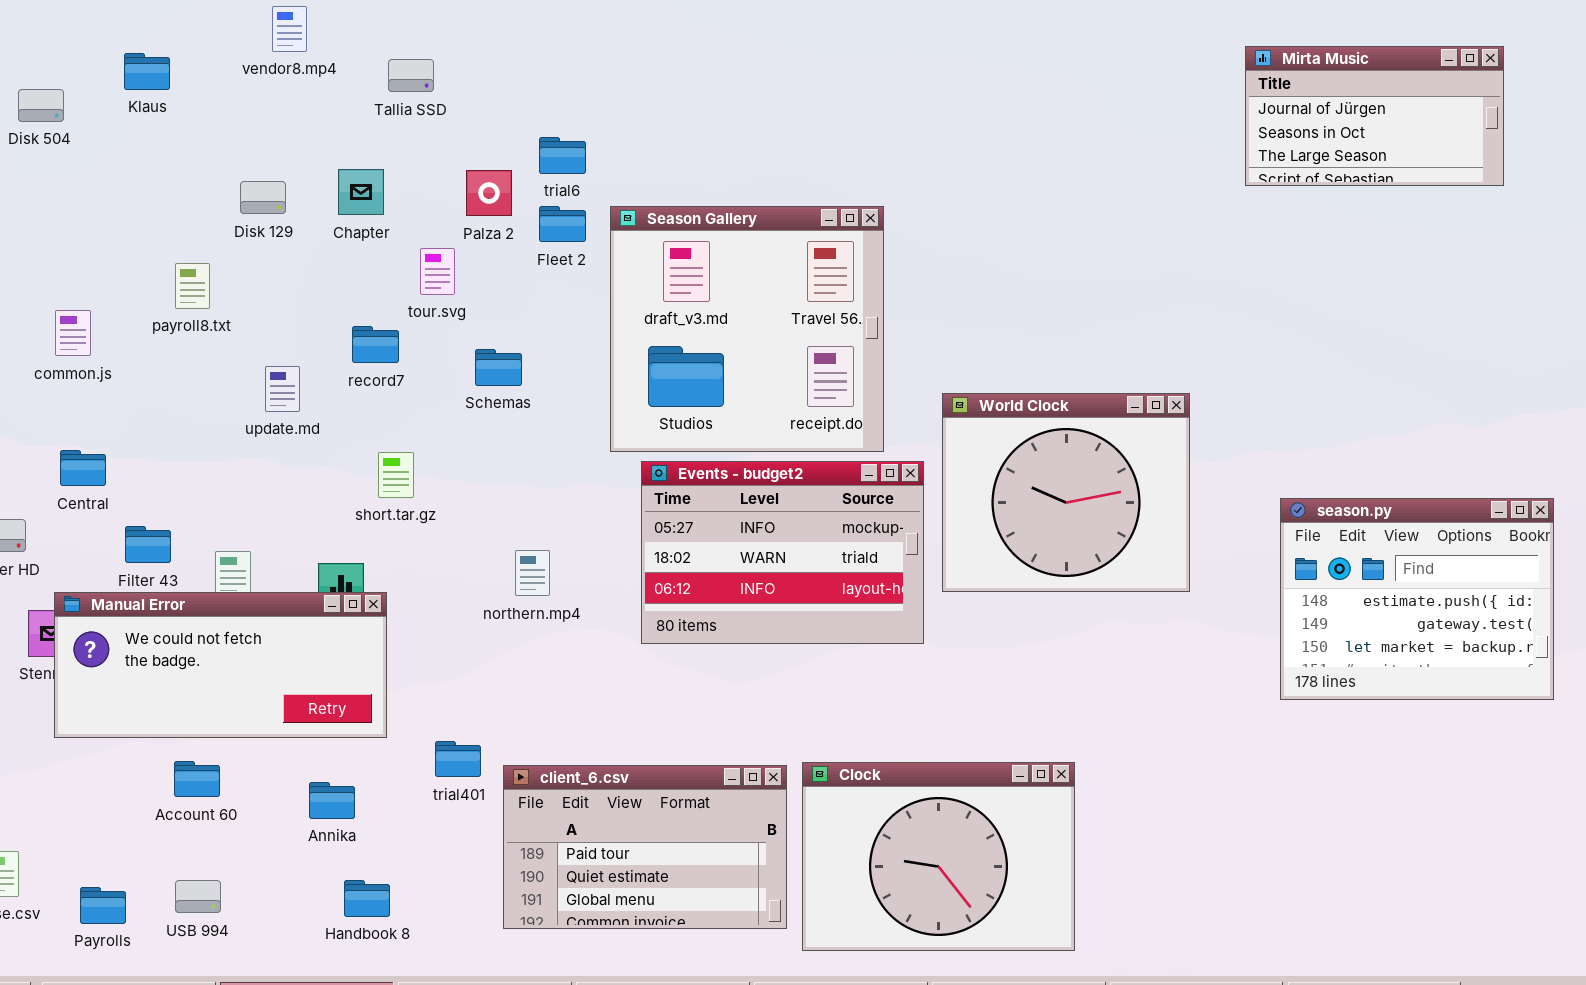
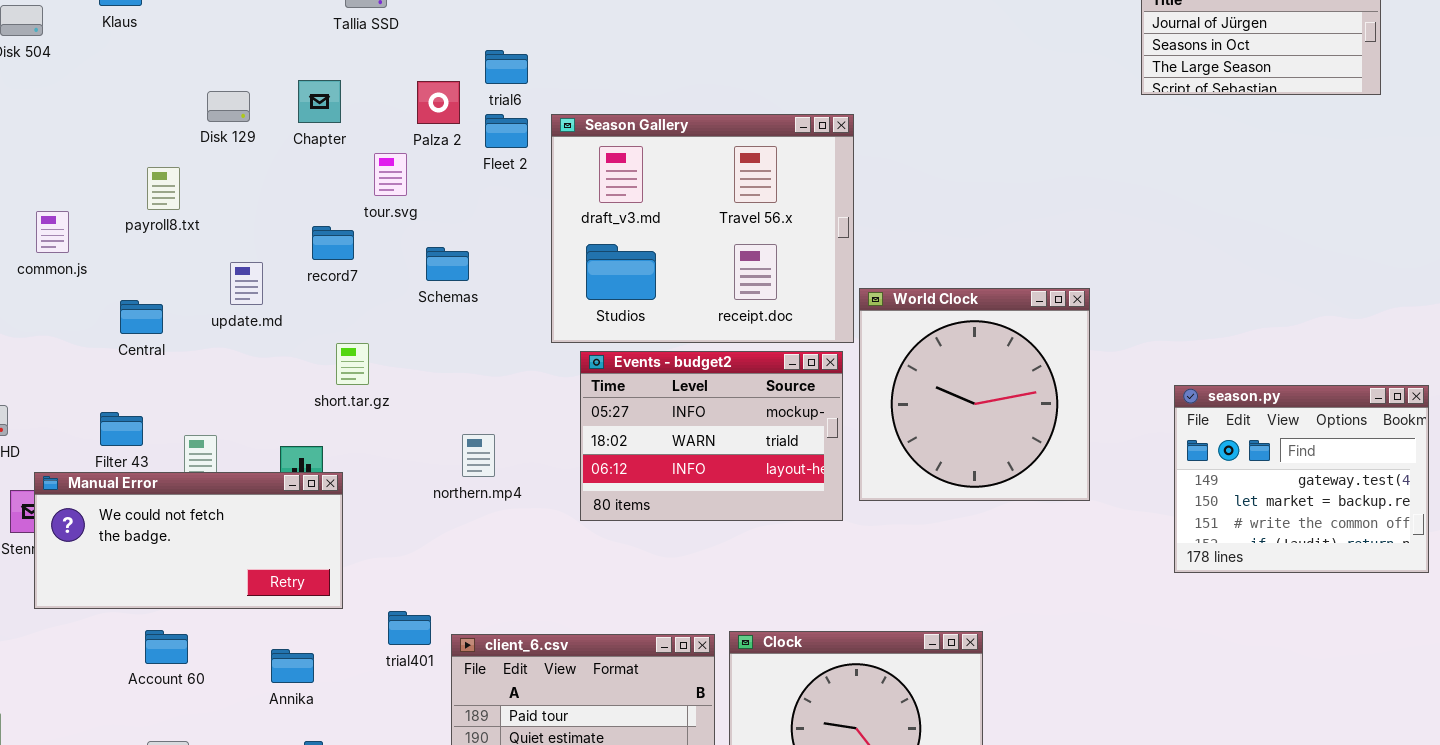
Season Gallery: [610,206,884,452] -> [551,114,854,343], resized
World Clock: [942,393,1190,592] -> [859,288,1090,501], resized
Central: [60,450,106,486] -> [120,300,163,334], moved
season.py: [1280,498,1554,700] -> [1174,385,1429,573], scrolled down 1 row

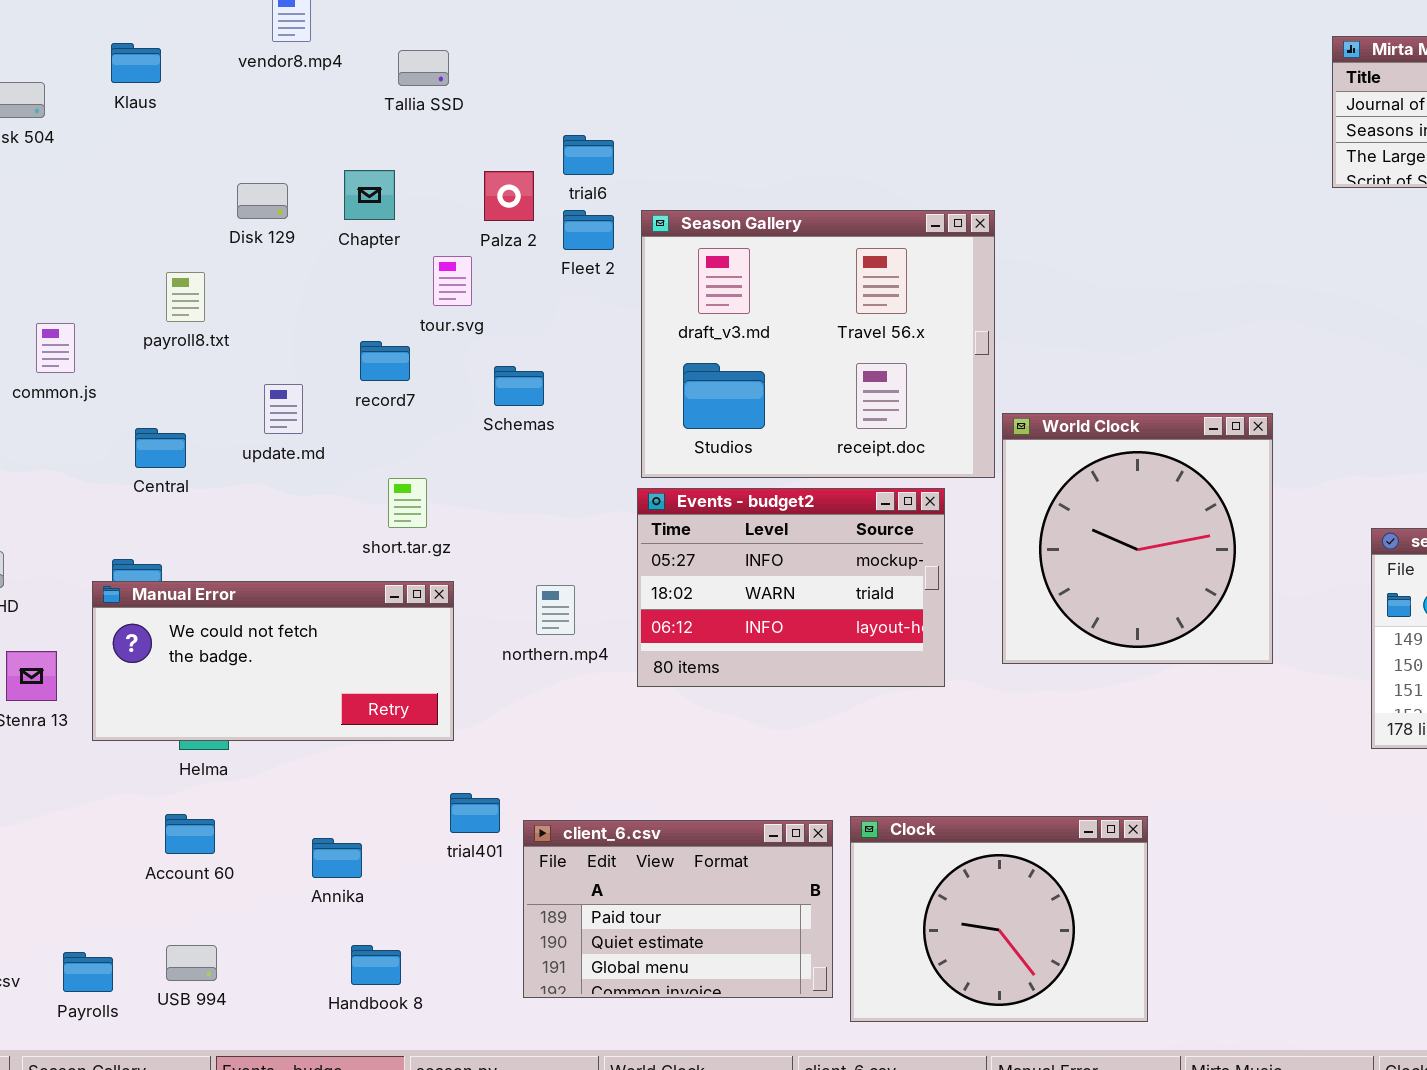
Events - budget2: [580,351,843,521] -> [637,488,945,687], moved
Manual Error: [34,472,343,609] -> [92,581,454,741], moved

